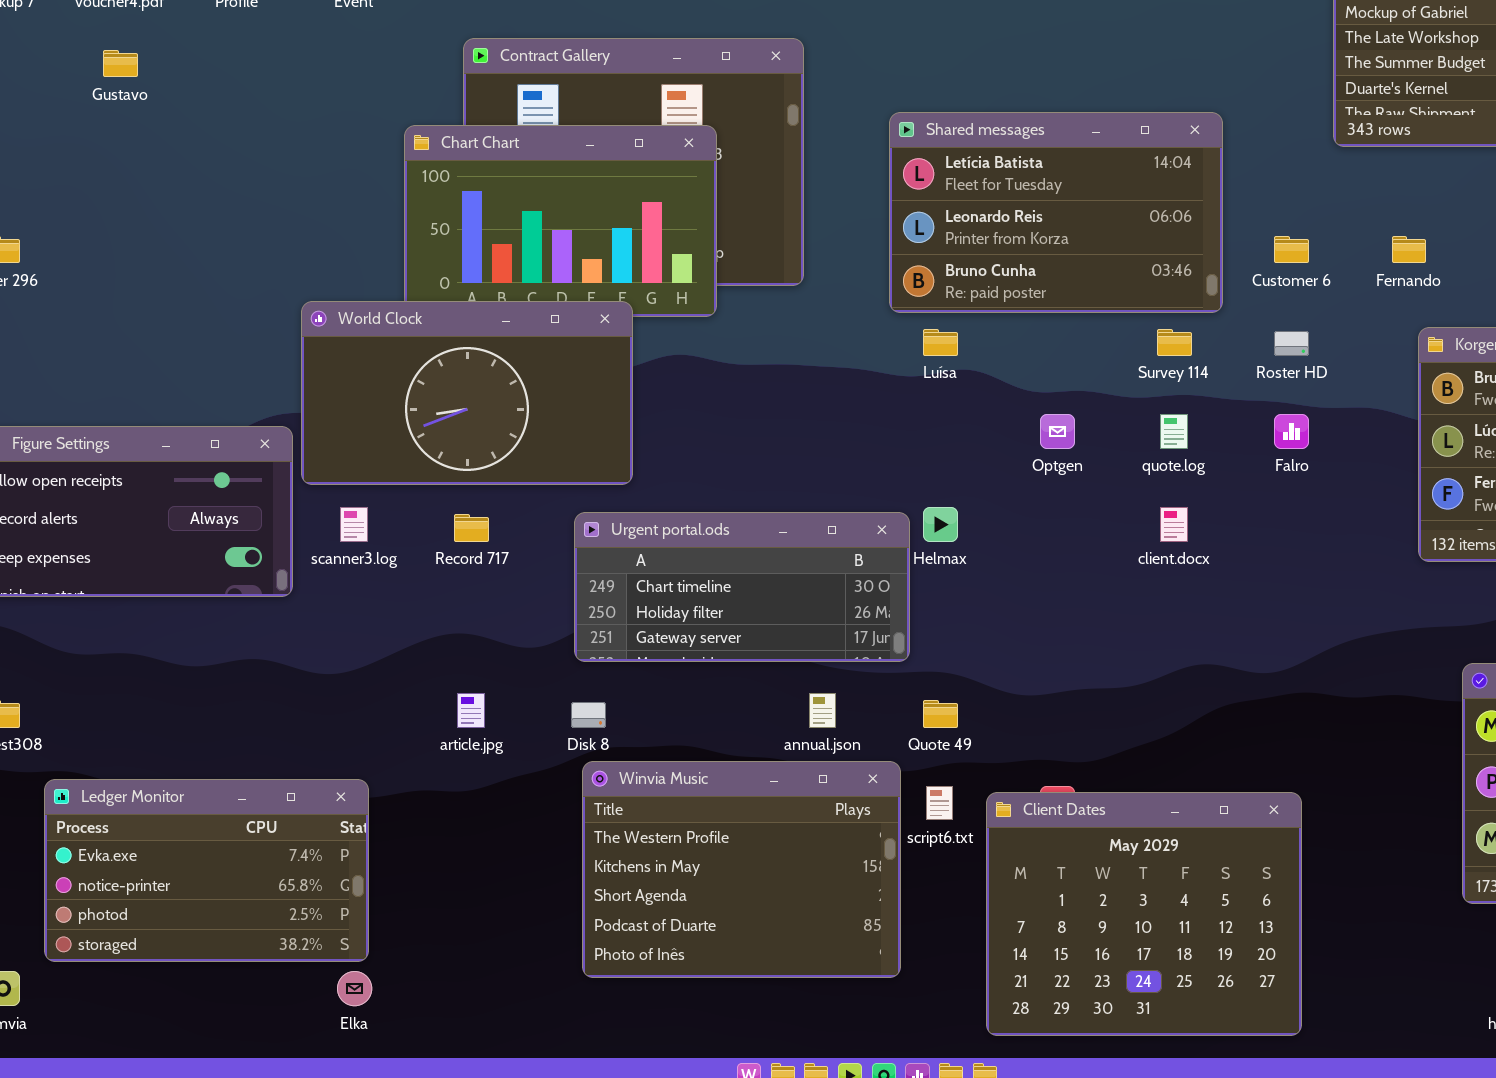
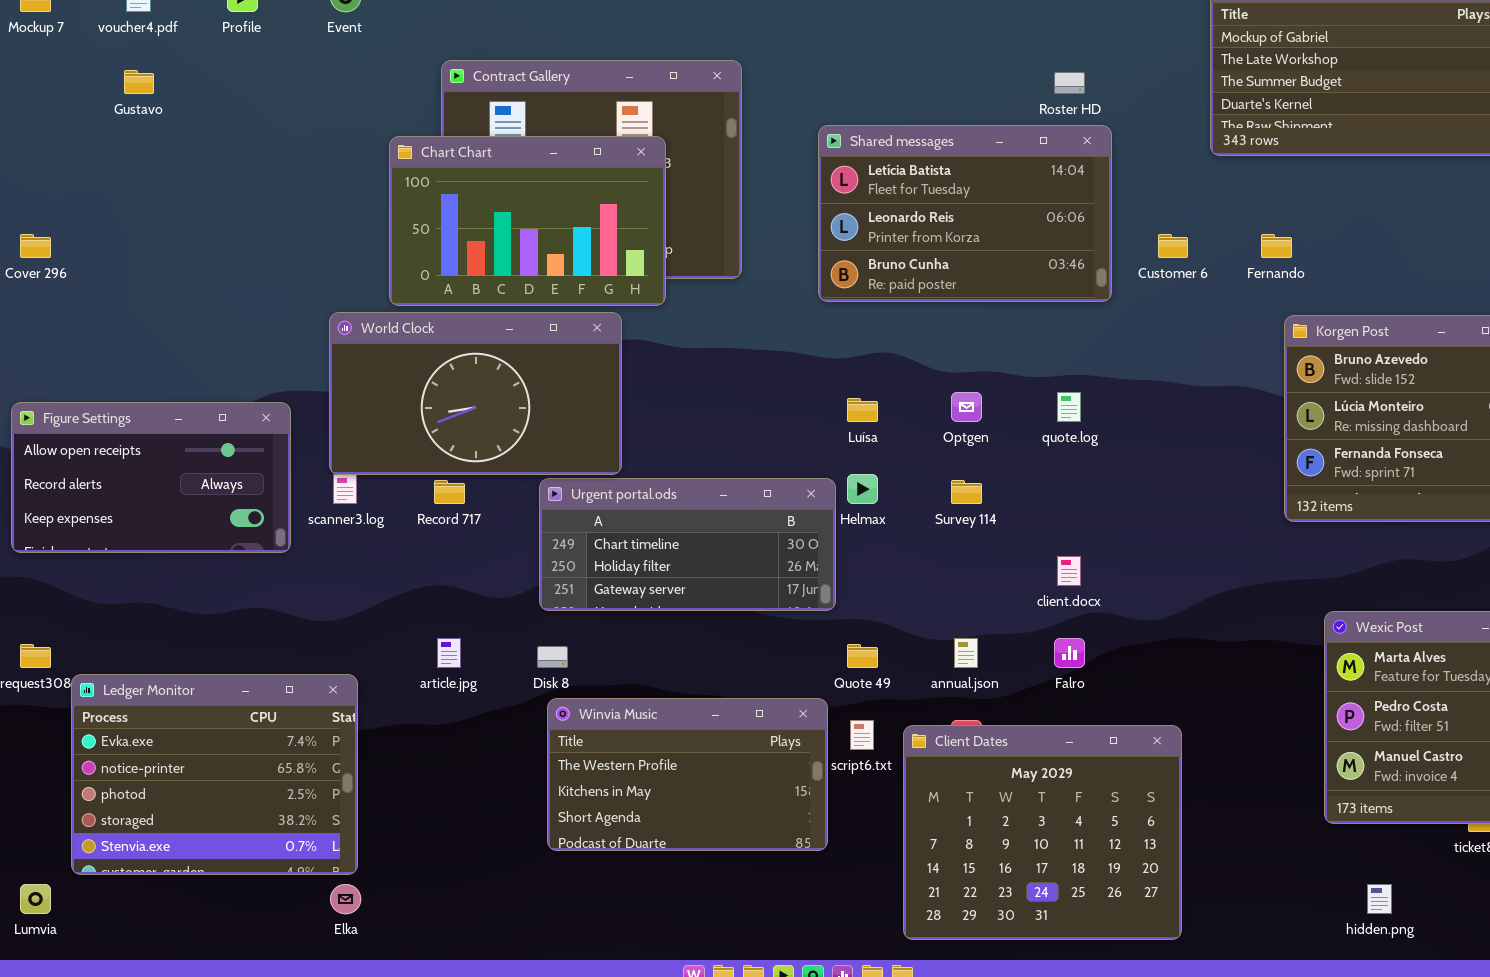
World Clock: [301,301,633,485] -> [329,312,622,475], moved
Luísa: [923,329,958,356] -> [847,398,878,422], moved
Survey 114: [1157,329,1192,356] -> [951,480,982,504], moved
Roster HD: [1274,331,1309,356] -> [1054,72,1085,94], moved
Falro: [1274,414,1309,449] -> [1054,638,1085,668], moved
client.docx: [1160,507,1188,542] -> [1057,556,1081,586], moved
annual.json: [809,693,836,728] -> [954,638,978,668], moved
Winvia Music: [582,761,901,978] -> [547,698,828,851], resized
Ledger Monitor: [44,779,369,962] -> [71,674,358,875], resized

